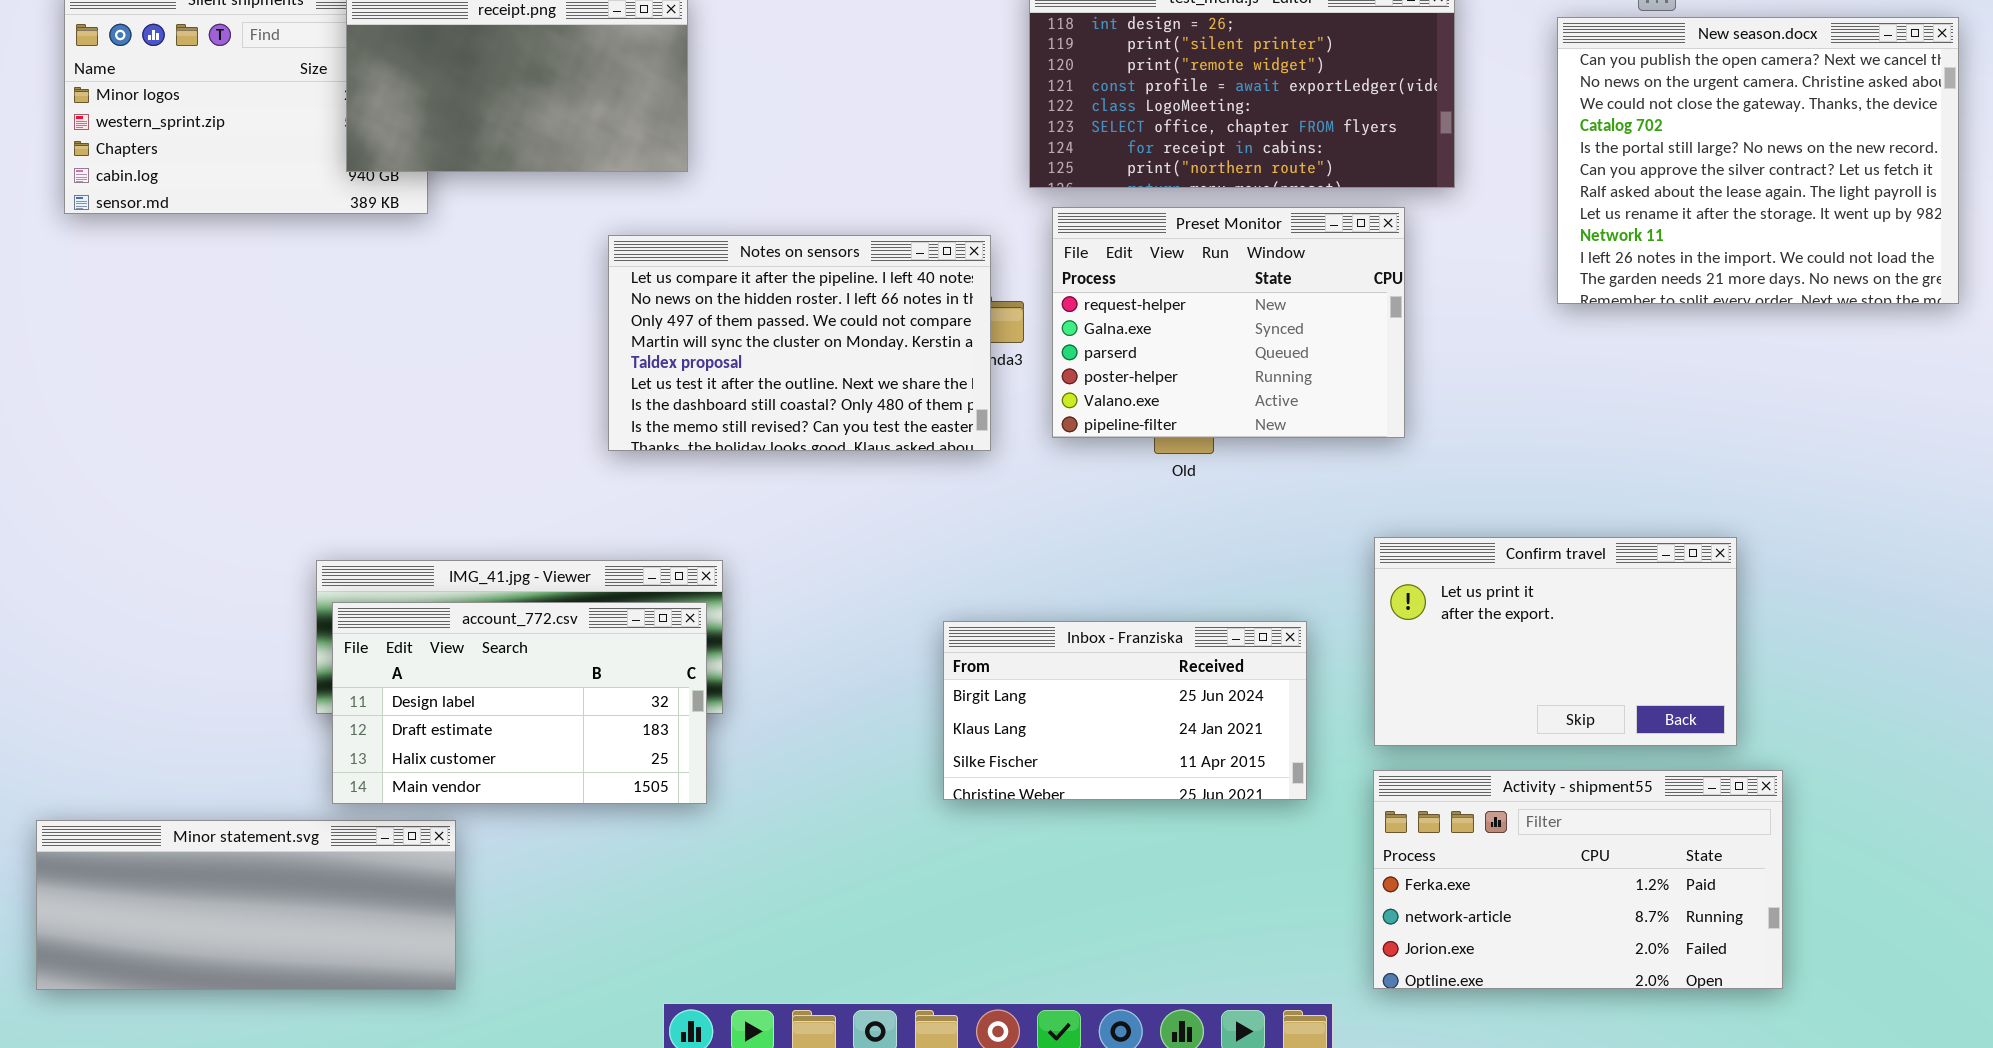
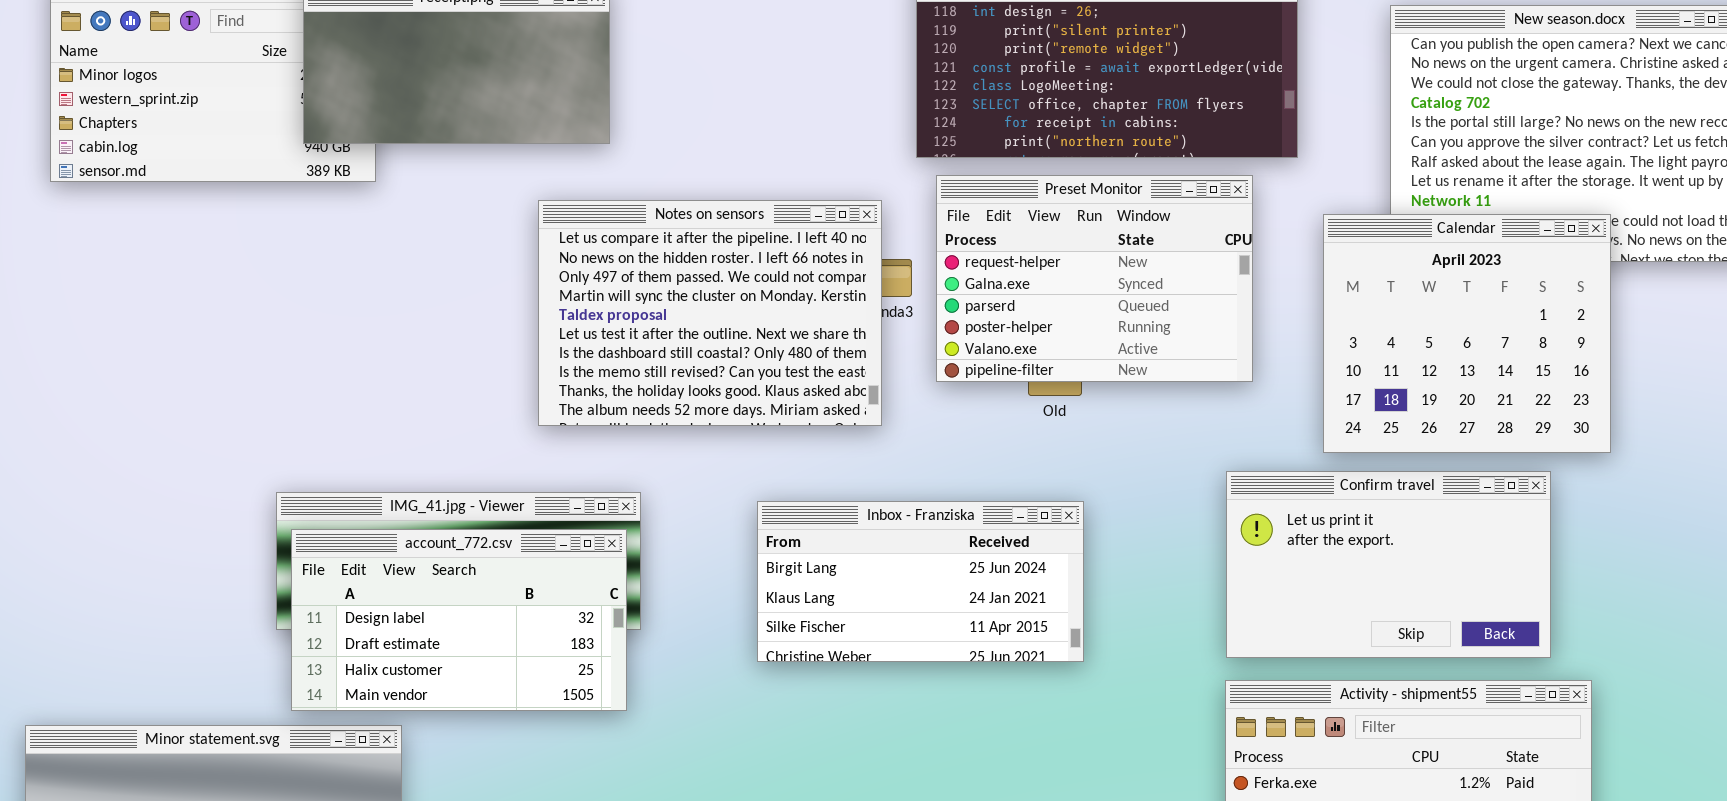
Notes on sensors: [608,235,991,451] -> [538,200,882,426], resized
Calendar: none -> [1323,214,1611,453], opened
Inbox - Franziska: [943,621,1307,800] -> [757,501,1084,662], moved

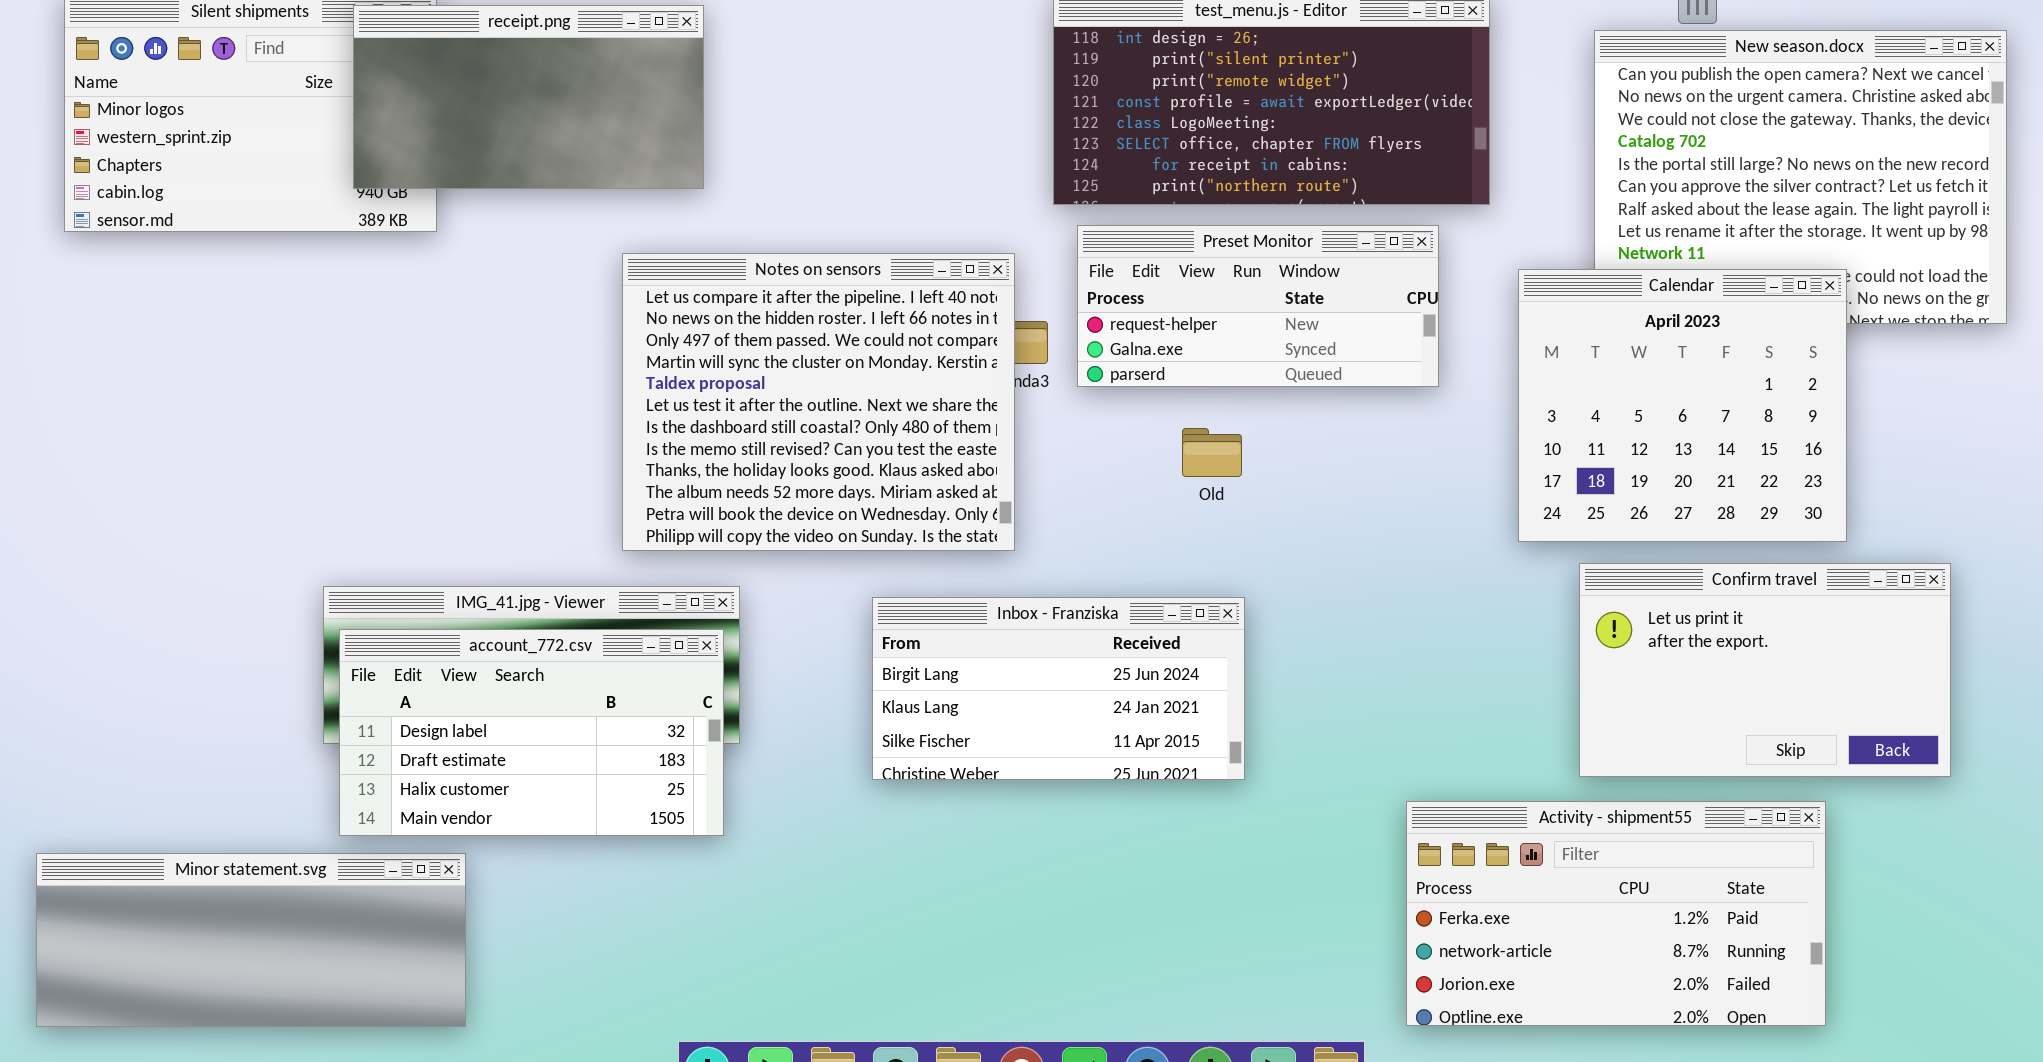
Preset Monitor: [936,175,1253,382] -> [1077,225,1439,387], resized
Notes on sensors: [538,200,882,426] -> [622,253,1015,551], resized
Confirm travel: [1226,471,1551,658] -> [1579,563,1951,777], moved

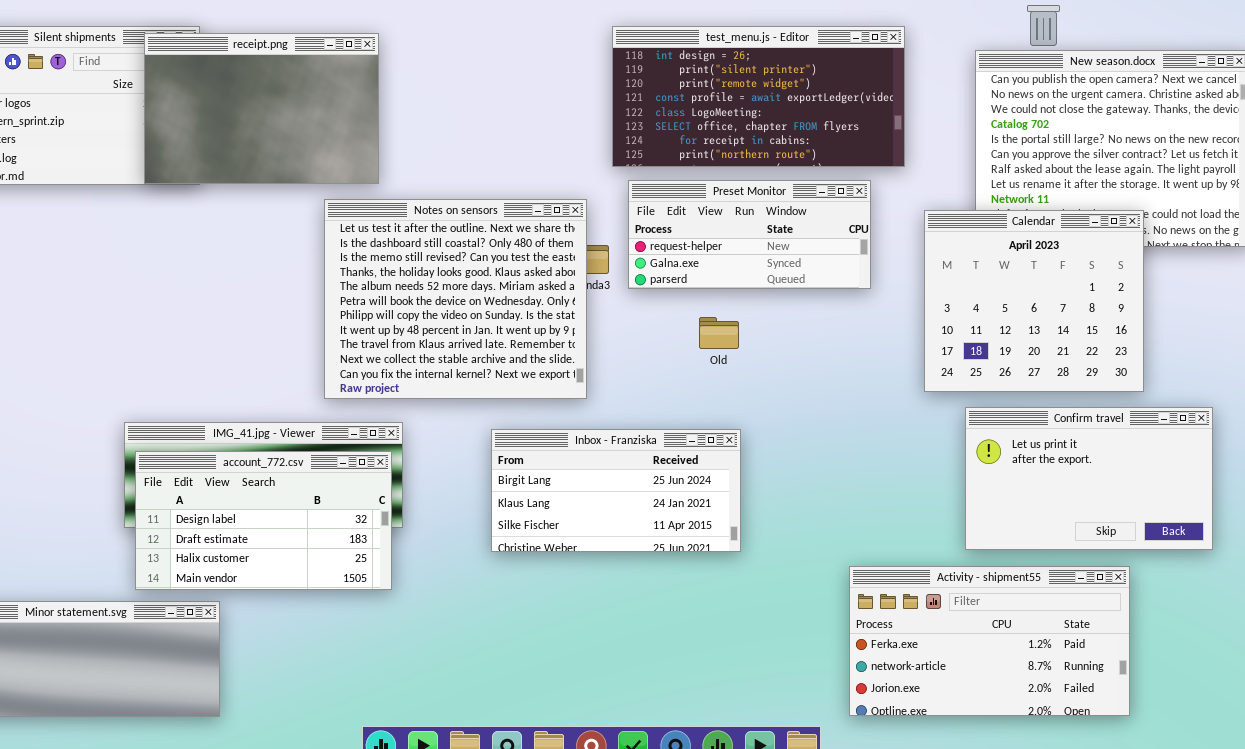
receipt.png: [353,5,704,189] -> [144,33,379,184], resized
Notes on sensors: [622,253,1015,551] -> [324,199,587,399], scrolled down 5 rows

